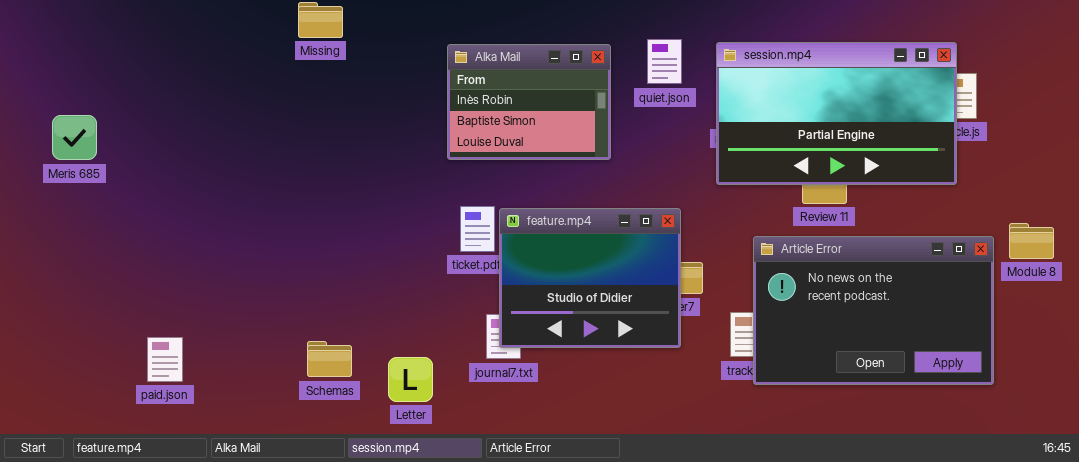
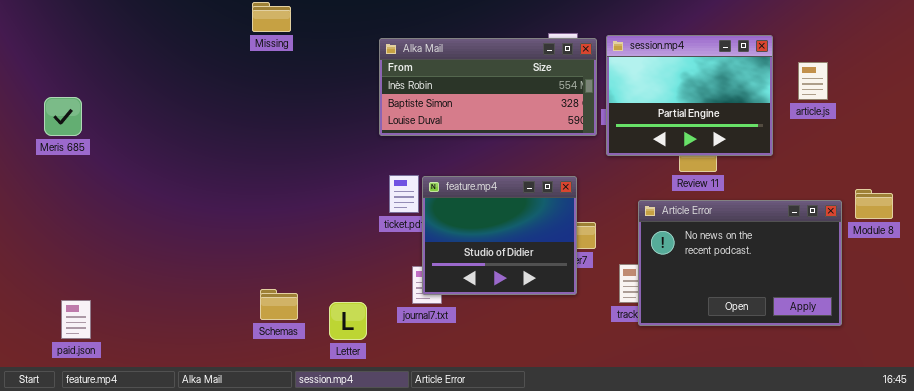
session.mp4: [716,42,957,185] -> [606,35,773,156], resized
Alka Mail: [447,44,611,160] -> [379,38,597,136], resized
paid.json: [147,337,183,382] -> [61,300,91,339], moved

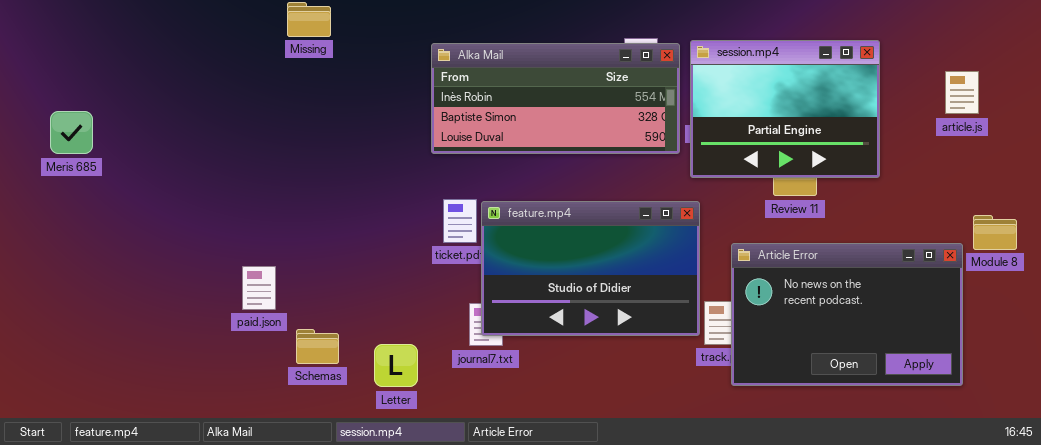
article.js: [798,62,828,100] -> [945,71,979,114], moved
feature.mp4: [422,176,577,295] -> [481,201,700,336], resized
Article Error: [638,200,842,326] -> [731,243,963,386], moved
paid.json: [61,300,91,339] -> [242,266,276,310], moved

